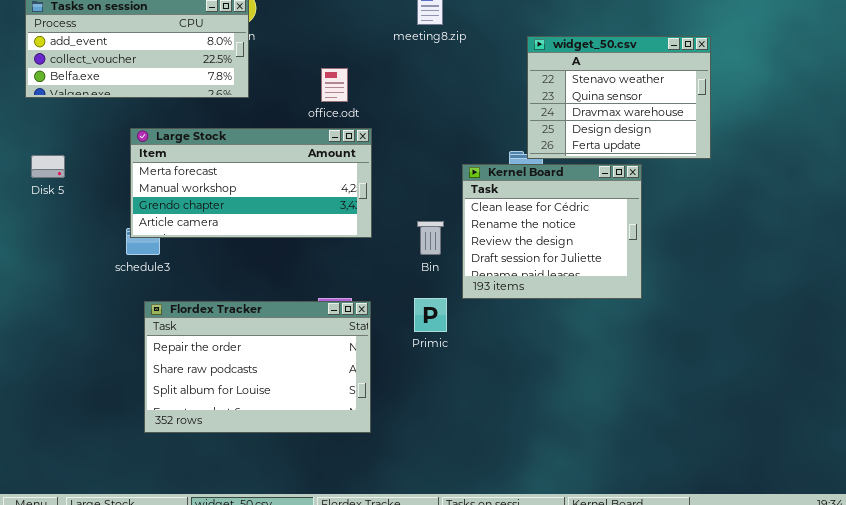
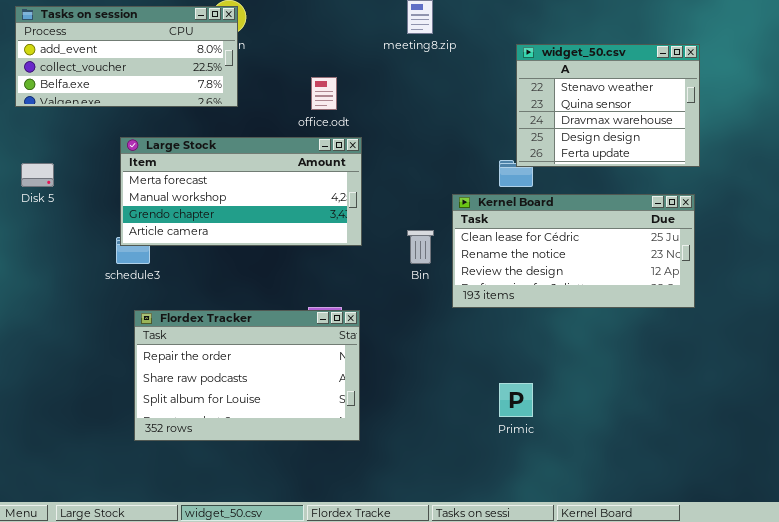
Kernel Board: [462,164,642,299] -> [452,194,695,308], resized
Primic: [414,298,447,332] -> [499,383,533,417], moved

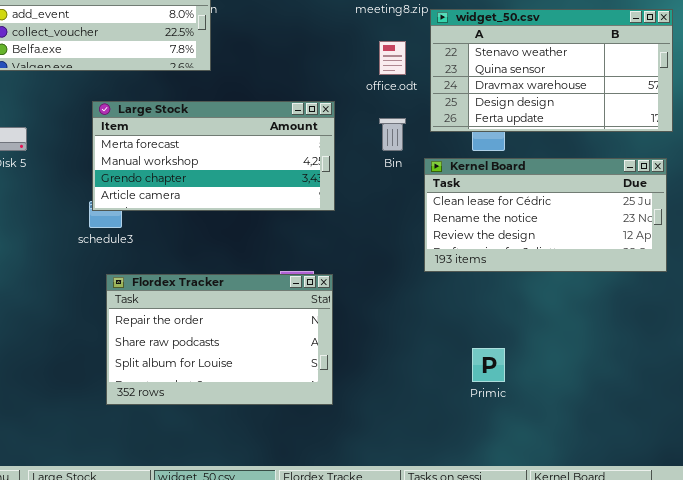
widget_50.csv: [516,44,700,167] -> [430,9,673,132], resized
office.odt: [311,77,337,110] -> [379,41,406,75], moved
Bin: [407,230,434,264] -> [379,118,406,151], moved

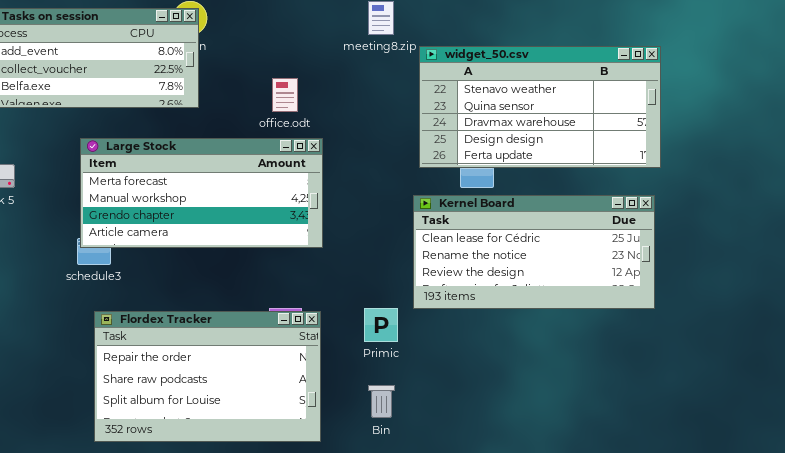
office.odt: [379,41,406,75] -> [272,78,298,112], moved
Bin: [379,118,406,151] -> [368,385,395,418], moved
Primic: [472,348,505,382] -> [364,308,398,342], moved

